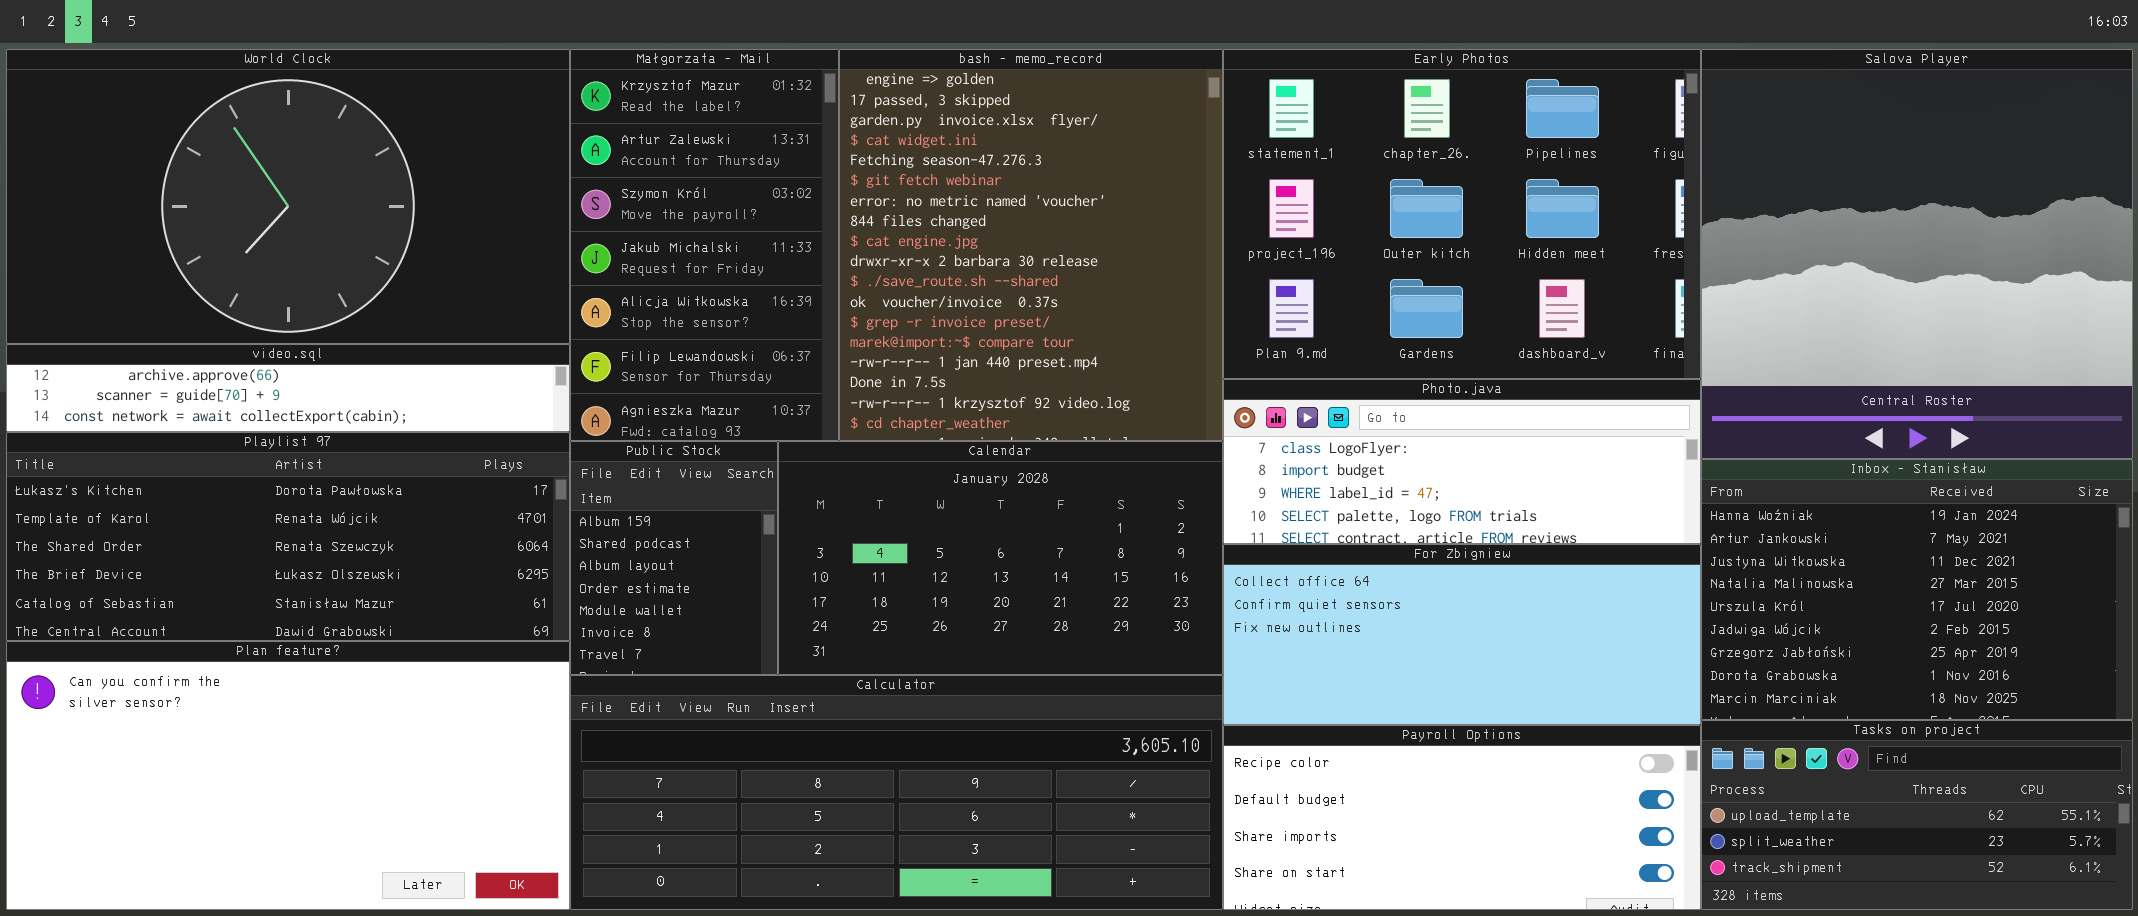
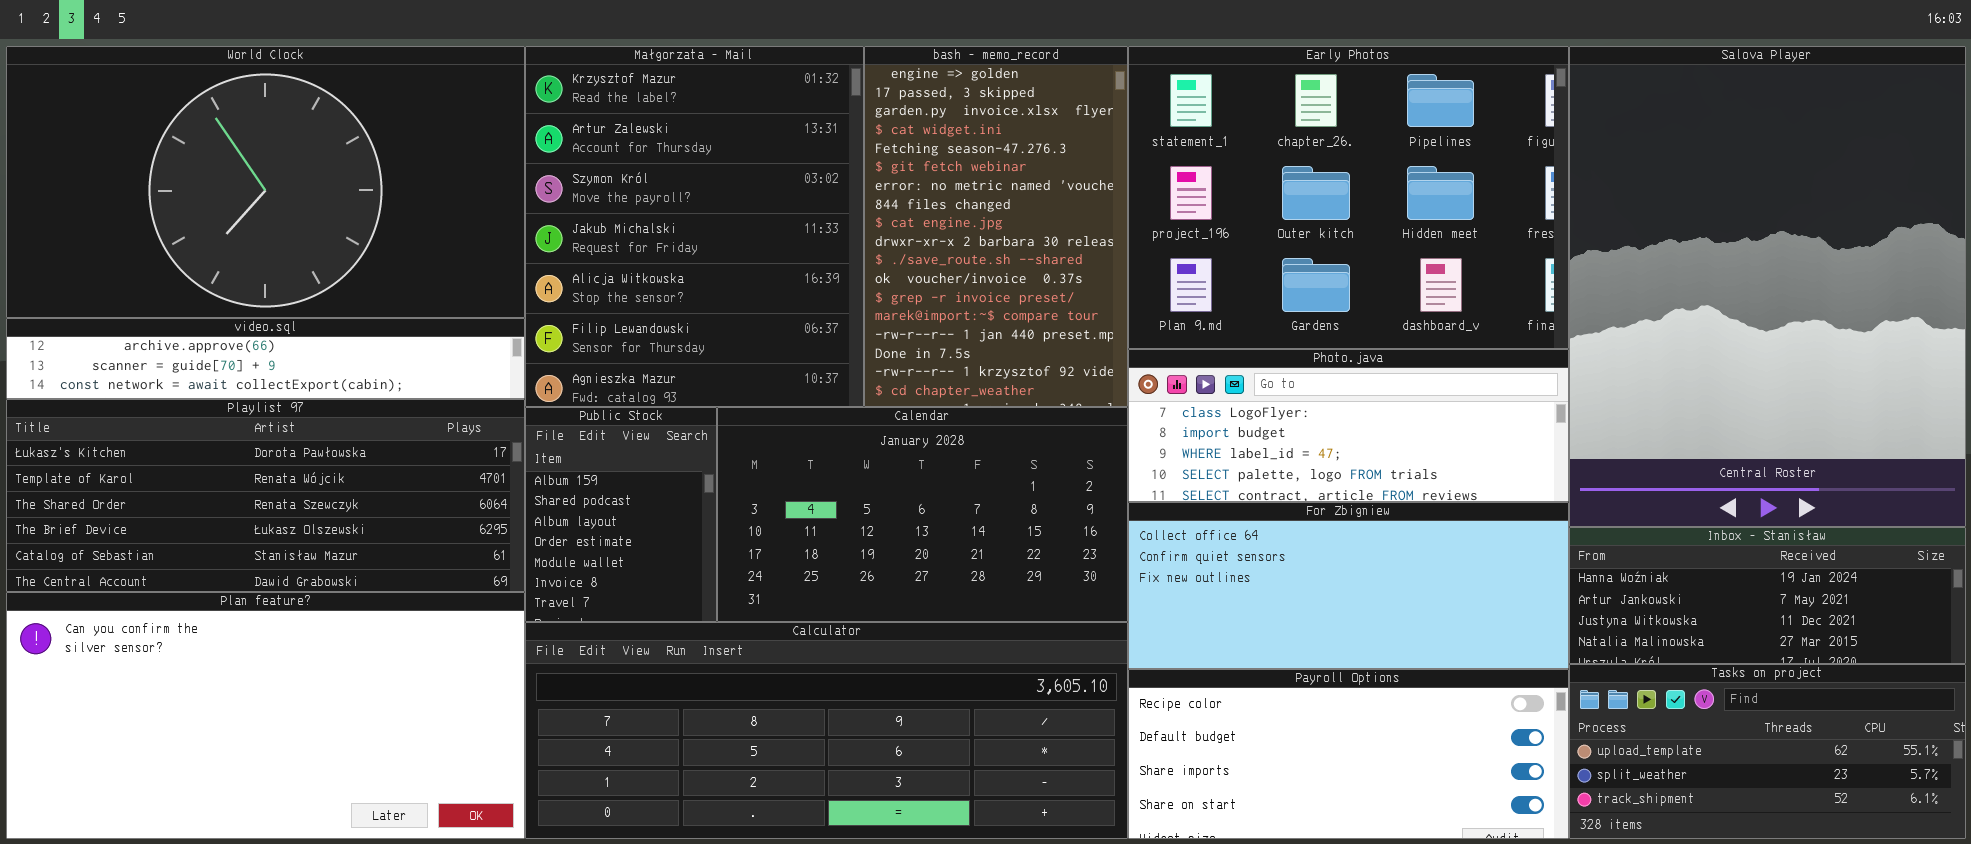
Małgorzata - Mail: [570,49,839,441] -> [525,46,864,407], resized
bash - memo_record: [839,49,1223,441] -> [864,46,1128,407], resized
Salova Player: [1701,49,2133,459] -> [1569,46,1966,527], resized
Inbox - Stanisław: [1701,459,2133,720] -> [1569,527,1966,664], resized

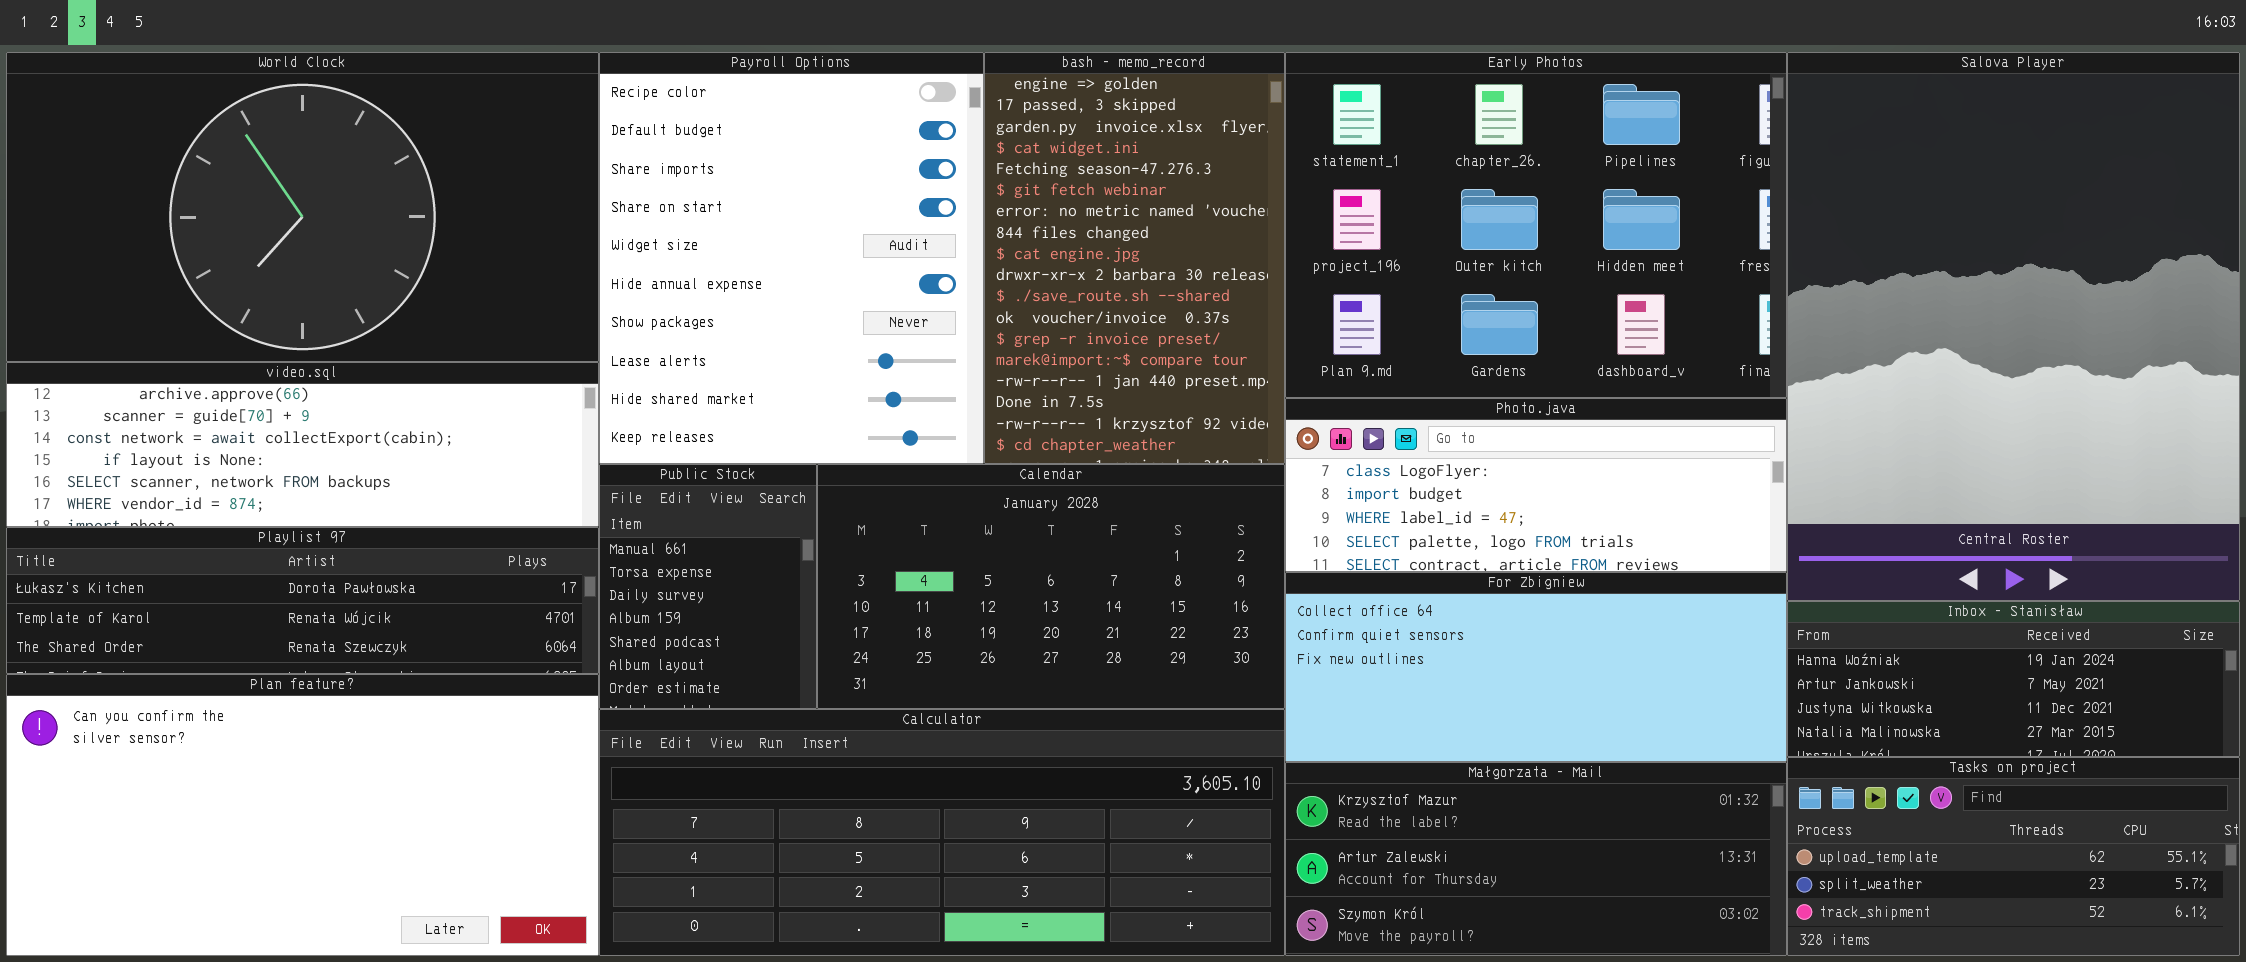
Małgorzata - Mail: [525,46,864,407] -> [1285,762,1787,956], moved, resized
video.sql: [6,318,525,399] -> [6,362,599,527], resized
Playlist 97: [6,399,525,592] -> [6,527,599,674], resized
Public Stock: [525,407,717,622] -> [599,464,817,709], scrolled up 3 rows
Payroll Options: [1128,669,1569,839] -> [599,52,984,464], moved, resized

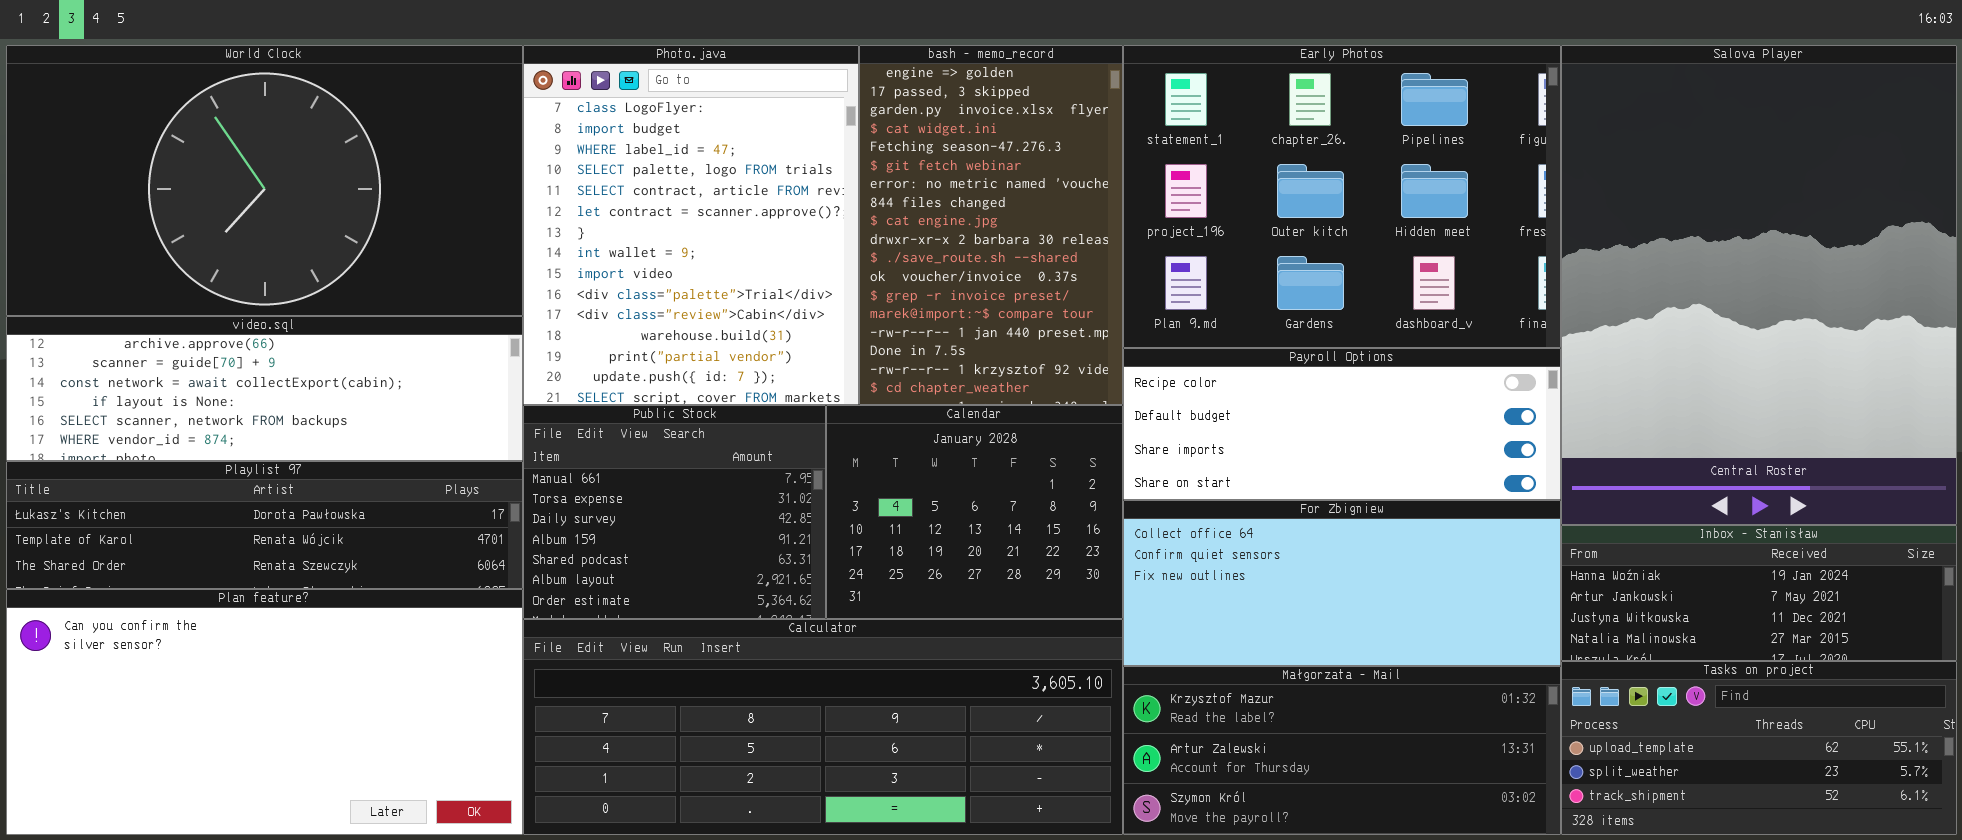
Payroll Options: [599,52,984,464] -> [1123,348,1561,500], moved, resized
Photo.java: [1285,398,1787,572] -> [523,45,859,405], moved, resized
Public Stock: [599,464,817,709] -> [523,405,826,619], resized
Calendar: [817,464,1285,709] -> [826,405,1123,619], resized

